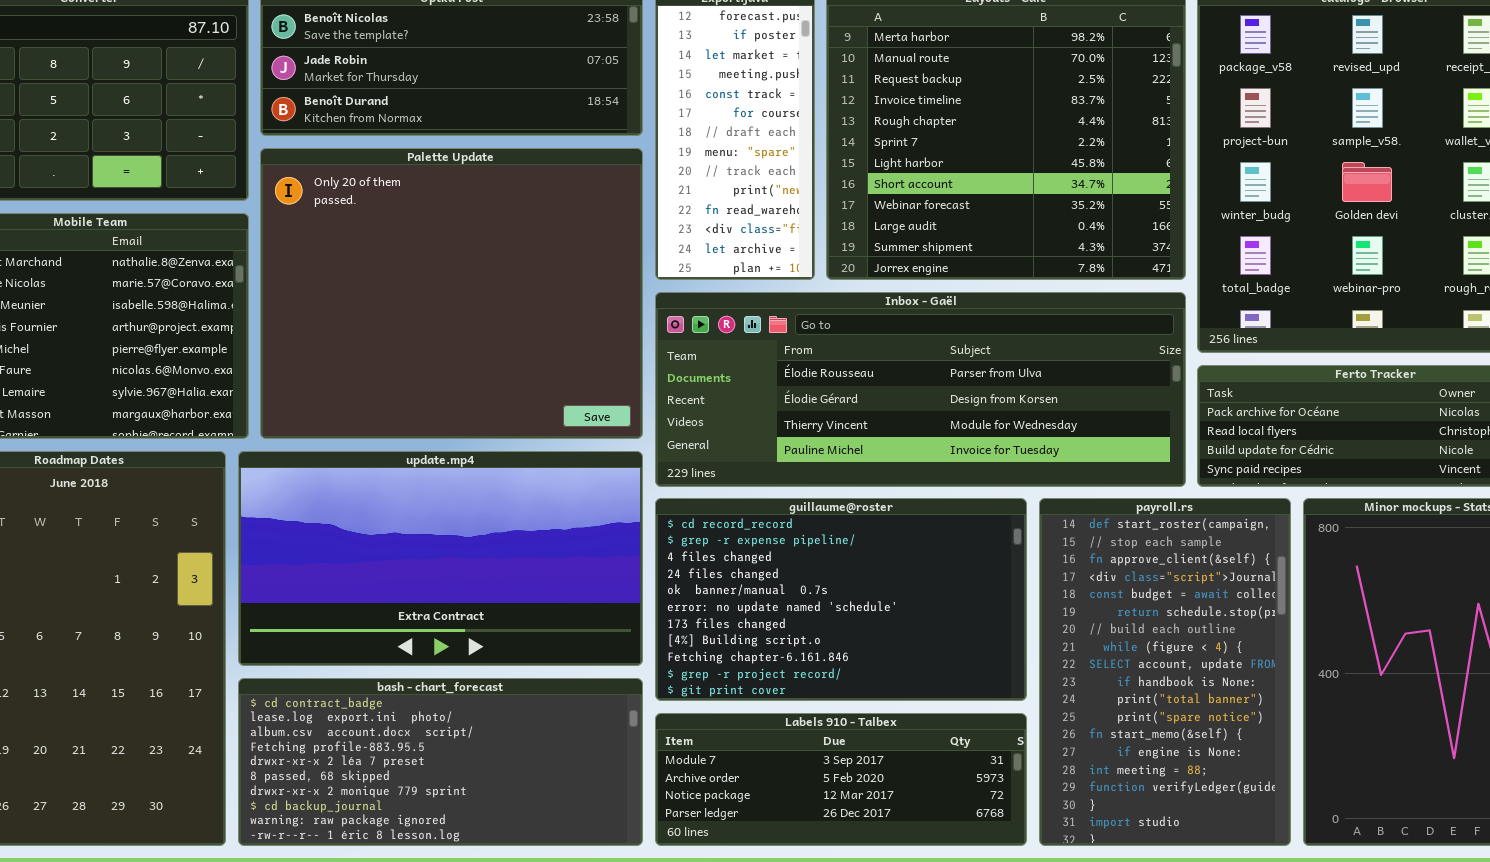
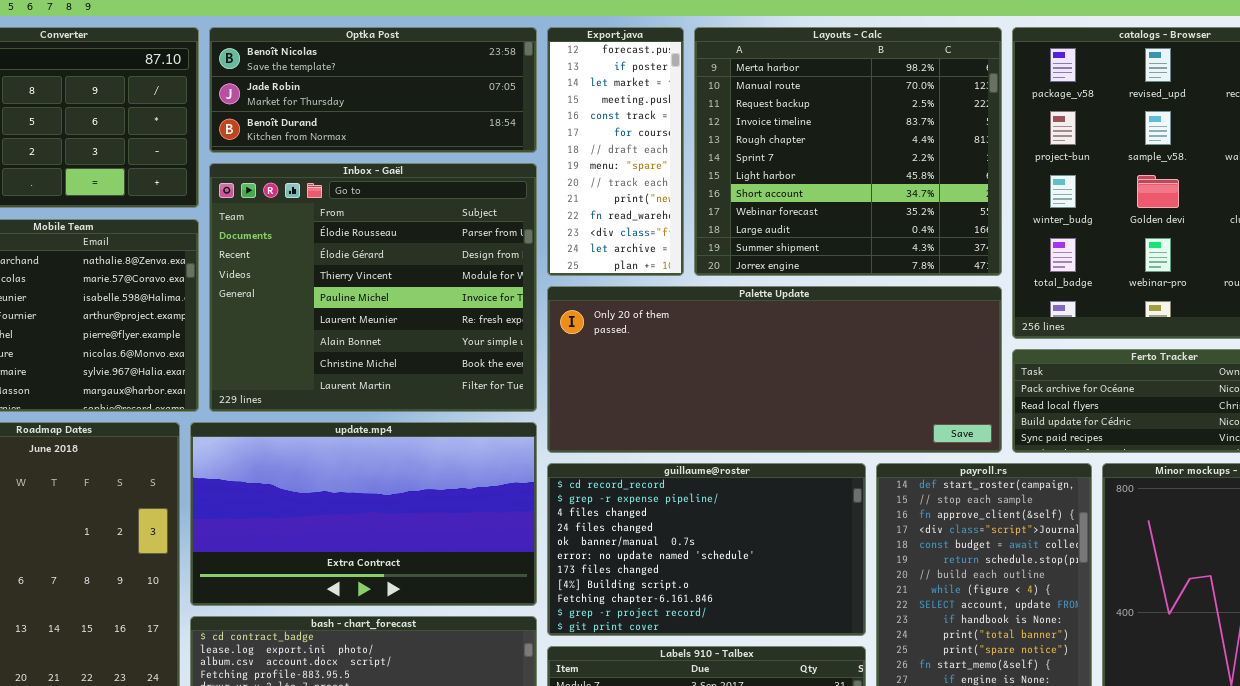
Palette Update: [260,148,643,439] -> [547,286,1002,453], moved, resized
Inbox - Gaël: [655,292,1186,487] -> [209,163,537,412], moved, resized

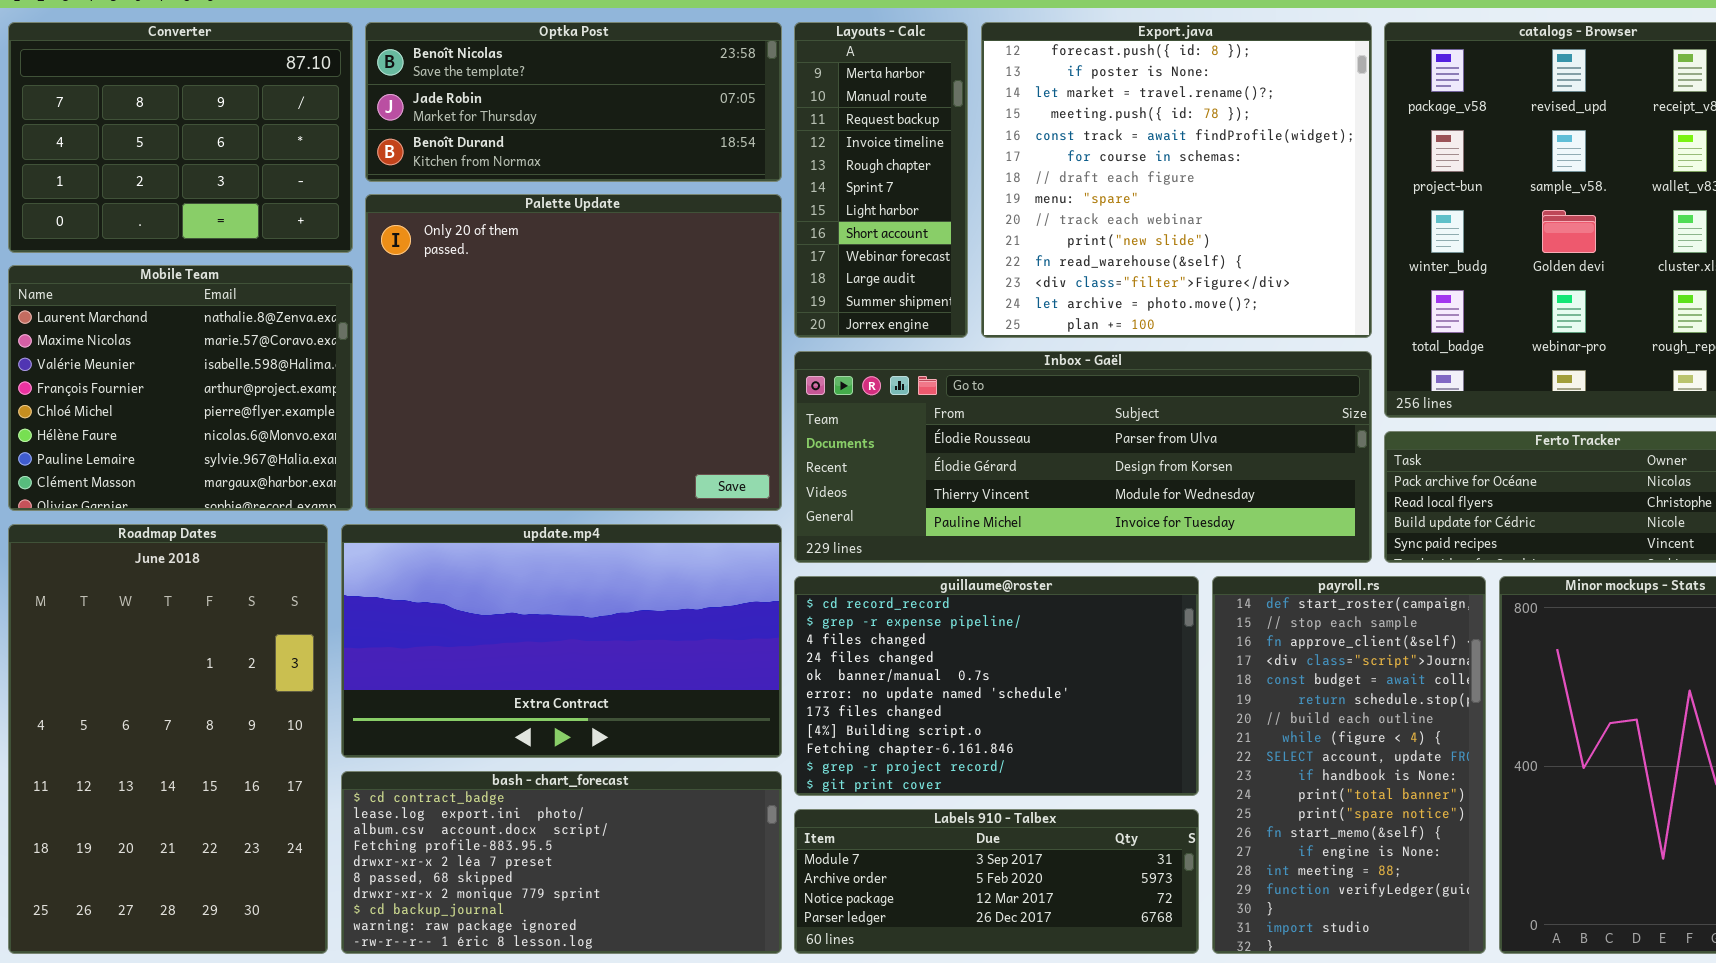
Export.java: [547,27,684,276] -> [981,22,1372,338], moved, resized
Layouts - Calc: [694,27,1002,276] -> [794,22,968,338], moved, resized
Inbox - Gaël: [209,163,537,412] -> [794,351,1372,563], moved, resized
Palette Update: [547,286,1002,453] -> [365,194,782,511], moved, resized

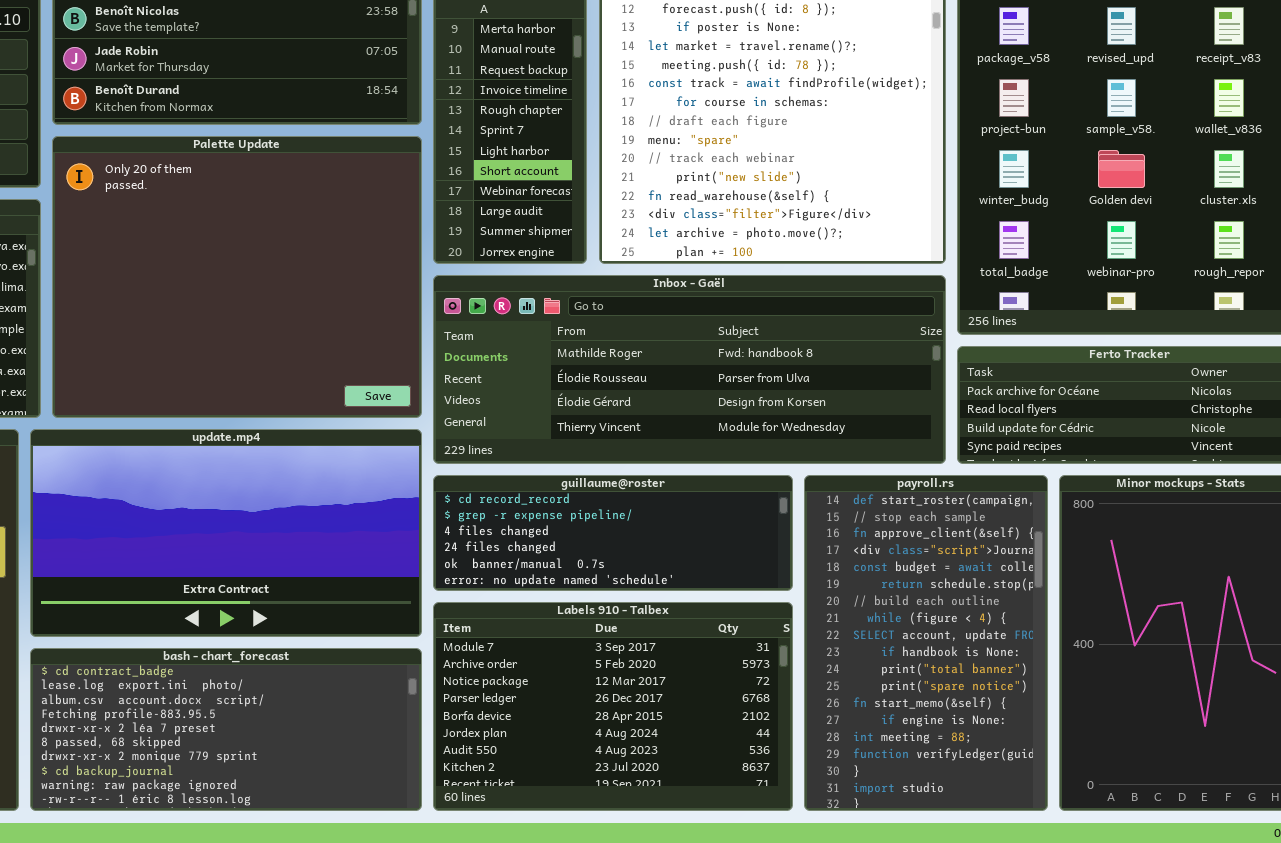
Inbox - Gaël: [794,351,1372,563] -> [433,275,946,464], scrolled up 1 row
guillaume@roster: [794,576,1199,796] -> [433,475,793,591], resized
Labels 910 - Talbex: [794,809,1199,954] -> [433,602,793,811], resized

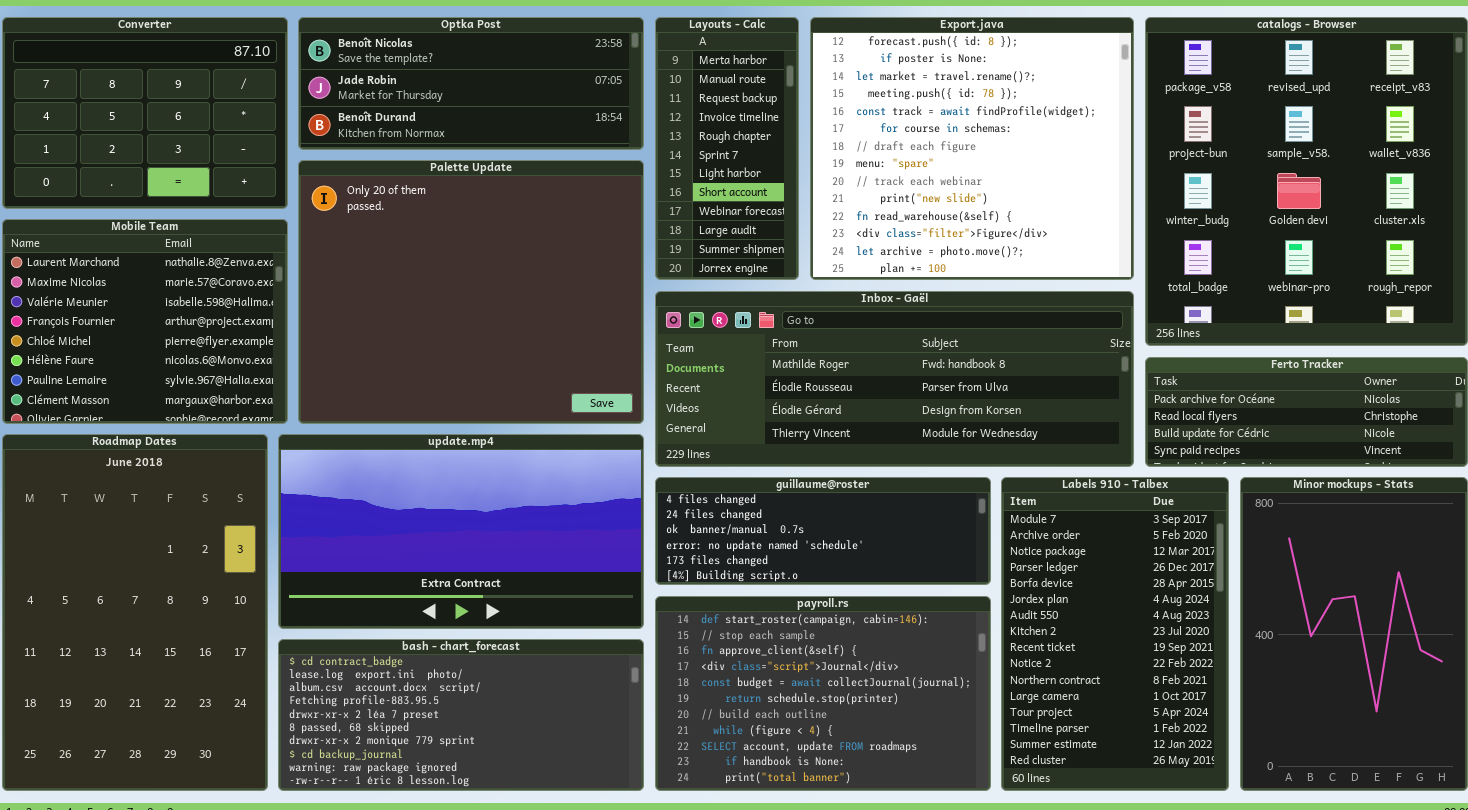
guillaume@roster: [433,475,793,591] -> [655,477,991,585], scrolled down 2 rows
payroll.rs: [804,475,1048,811] -> [655,596,991,791], moved, resized
Labels 910 - Talbex: [433,602,793,811] -> [1001,477,1229,791], moved, resized

